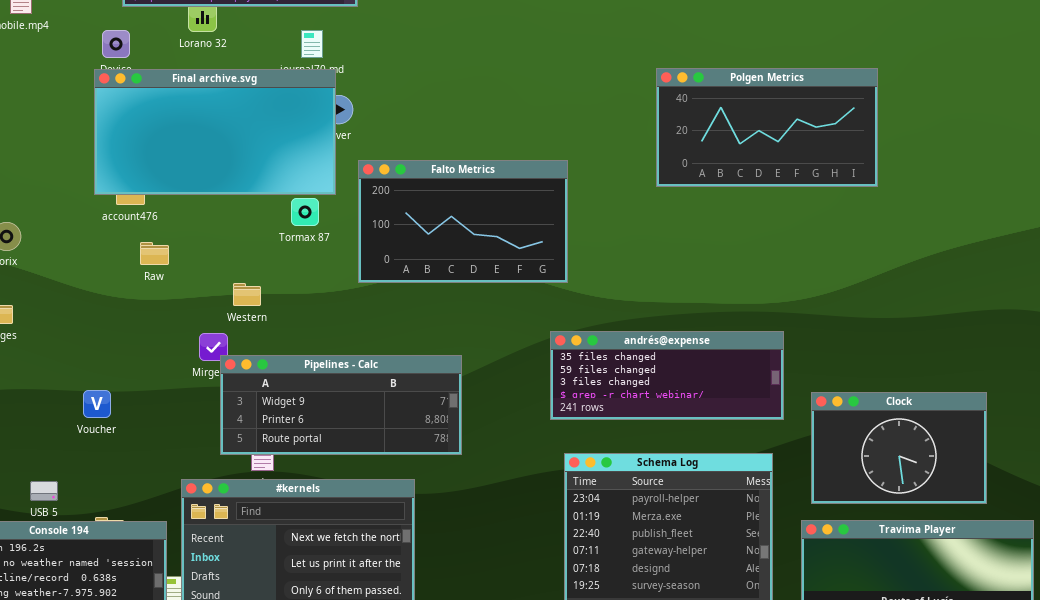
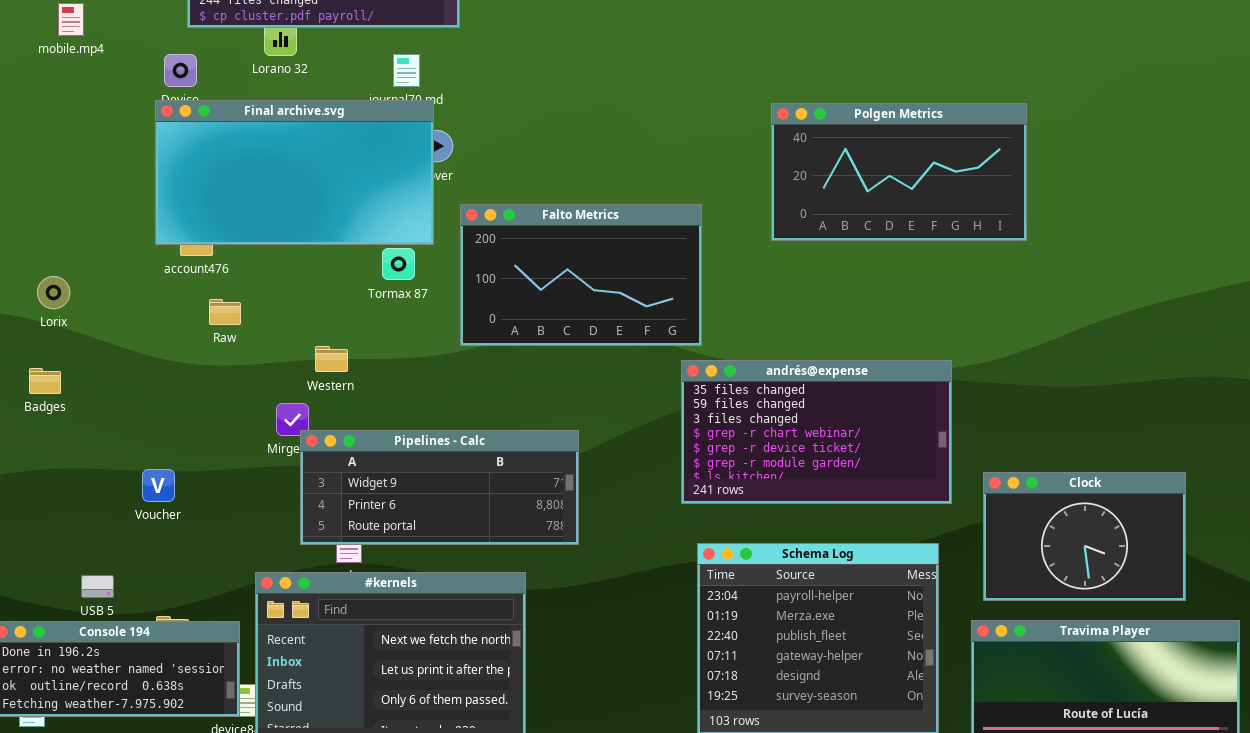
Polgen Metrics: [656,68,878,187] -> [771,103,1027,241], moved
andrés@expense: [550,331,784,420] -> [681,360,952,504], resized

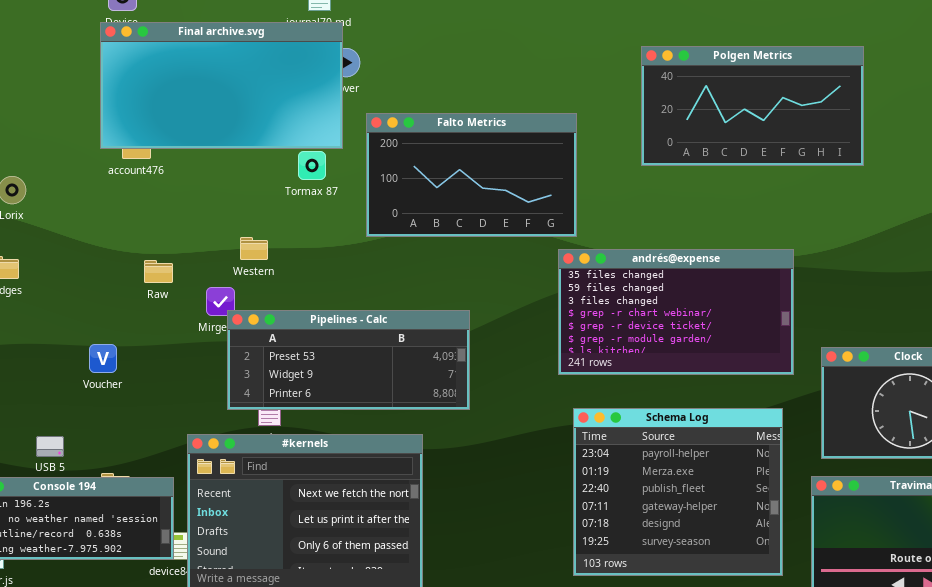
Polgen Metrics: [771,103,1027,241] -> [641,46,864,166], moved
Raw: [209,299,241,325] -> [144,260,173,283], moved
Pipelines - Calc: [300,430,579,545] -> [227,310,470,410], scrolled up 1 row

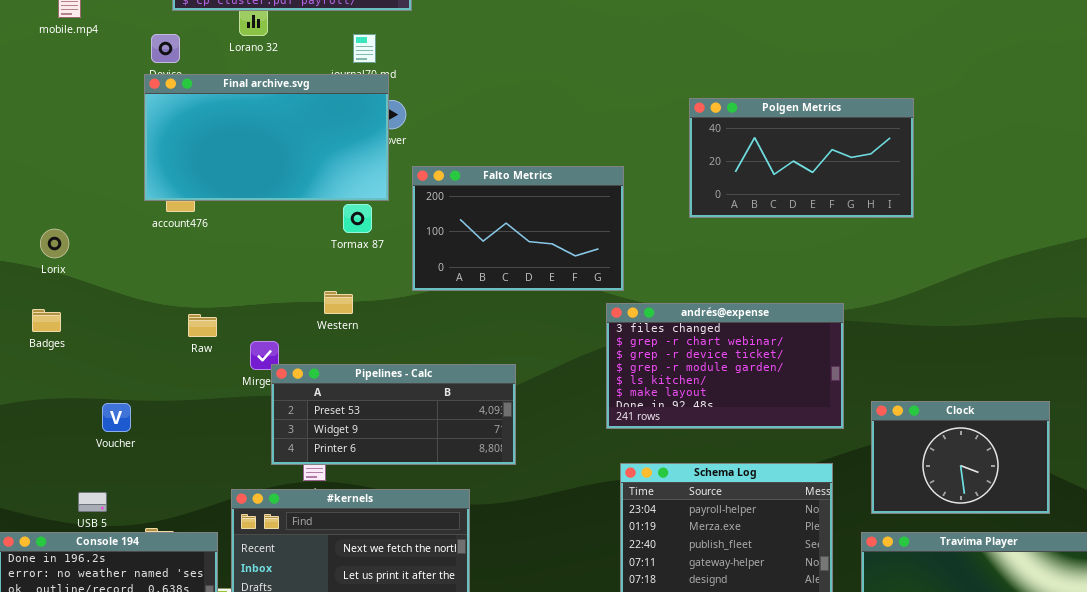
Western: [240,237,268,260] -> [324,291,353,314], moved
andrés@expense: [558,249,794,375] -> [606,303,844,429], scrolled down 2 rows
Voucher: [89,344,117,373] -> [102,403,131,432], moved

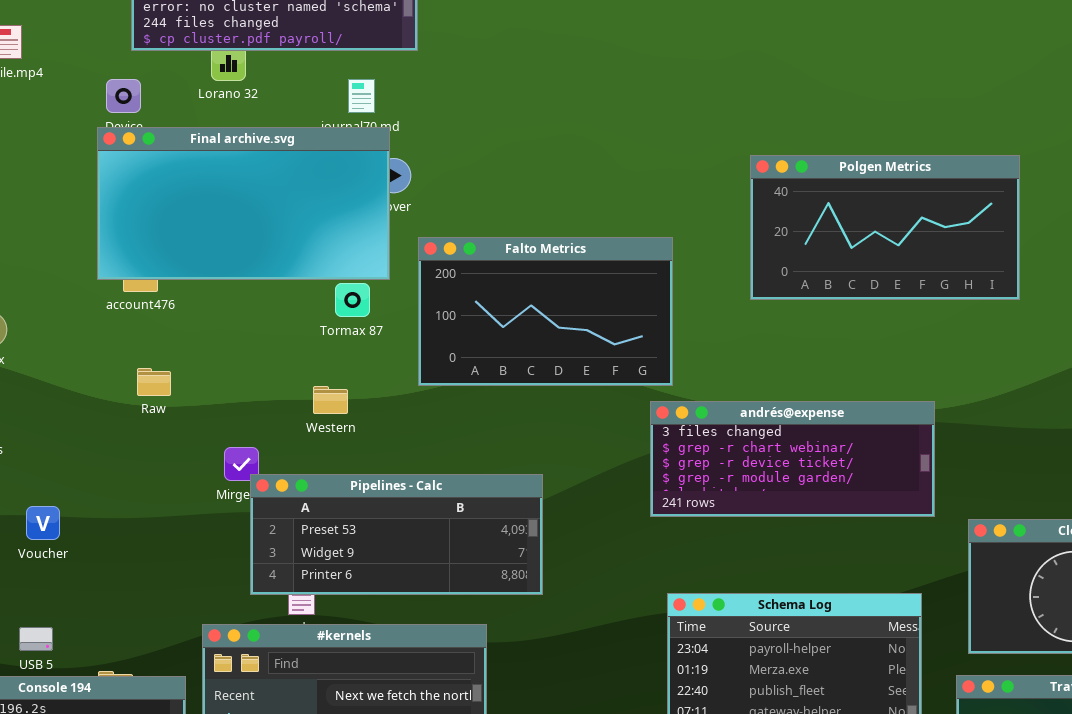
andrés@expense: [606,303,844,429] -> [650,401,935,517], resized
Raw: [188,314,217,337] -> [137,368,171,396], moved
Voucher: [102,403,131,432] -> [26,506,60,540], moved

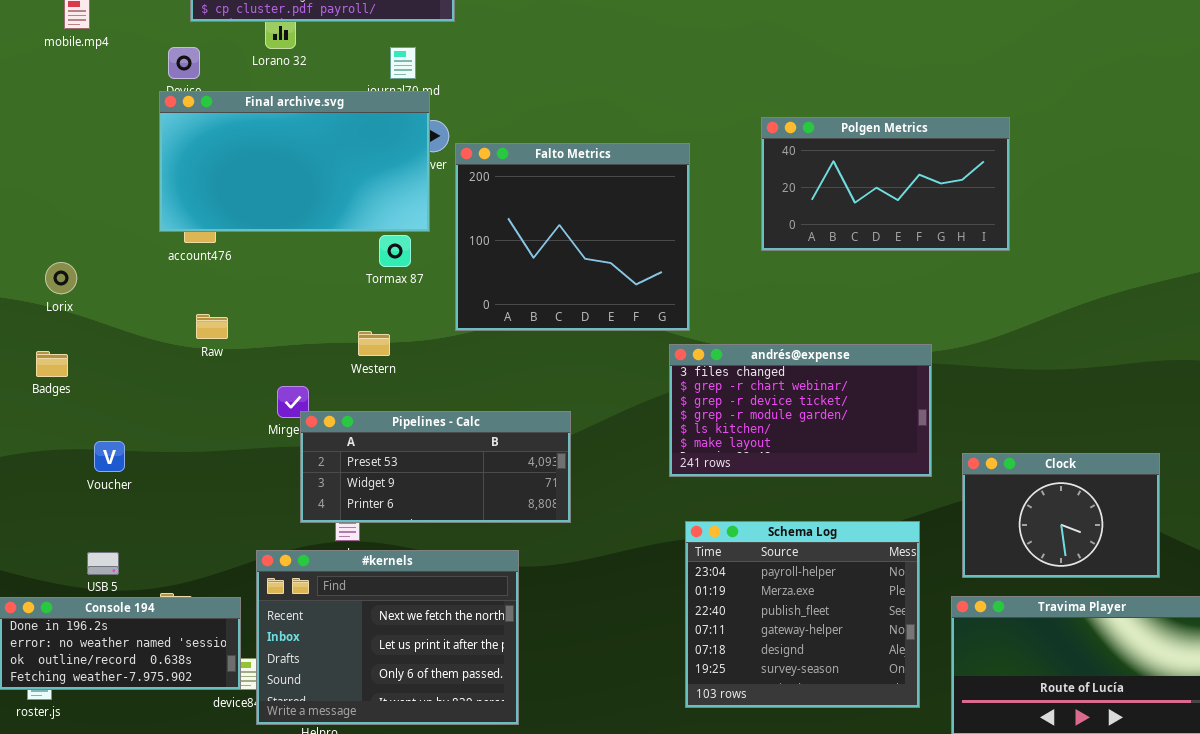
Falto Metrics: [418,237,673,386] -> [455,143,690,331], resized
andrés@expense: [650,401,935,517] -> [669,344,932,477], resized

